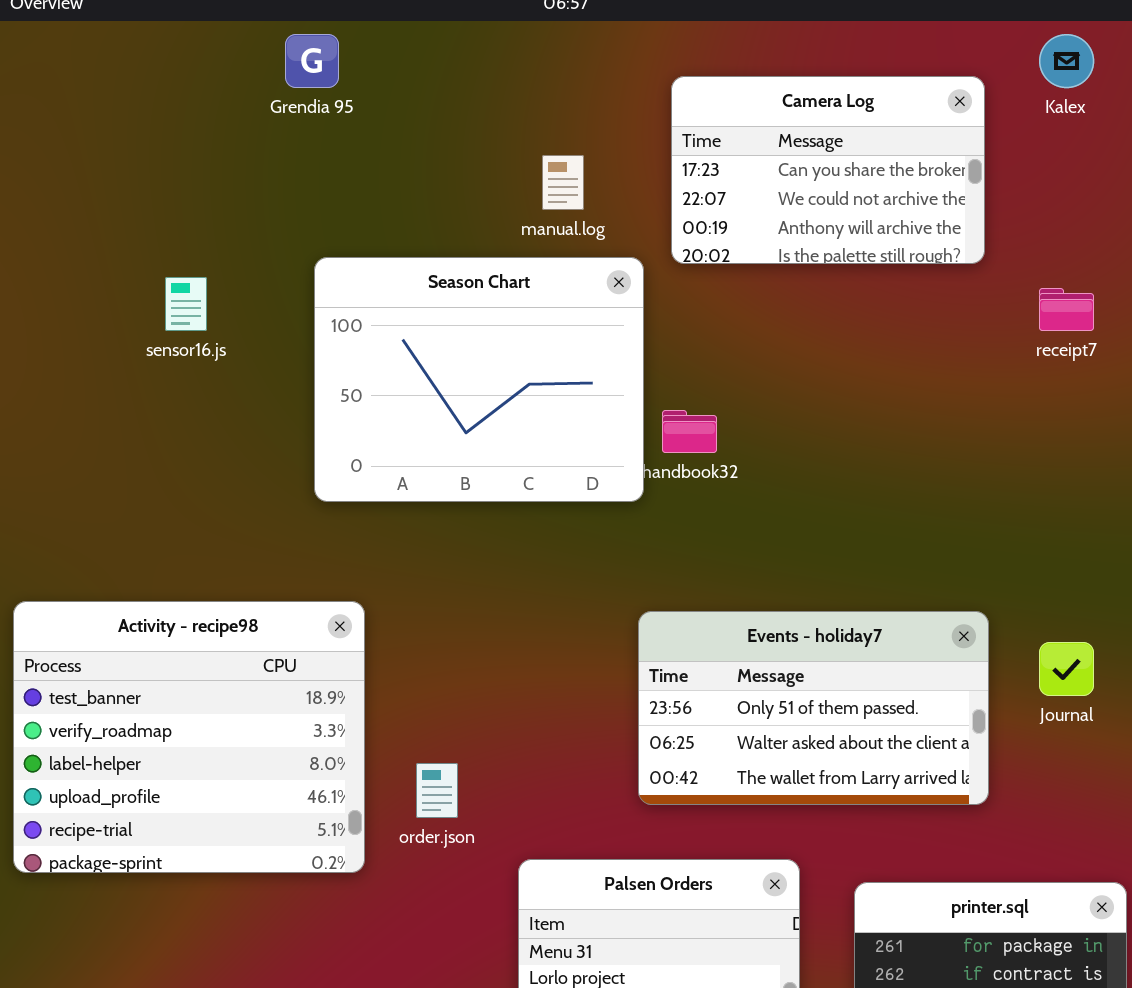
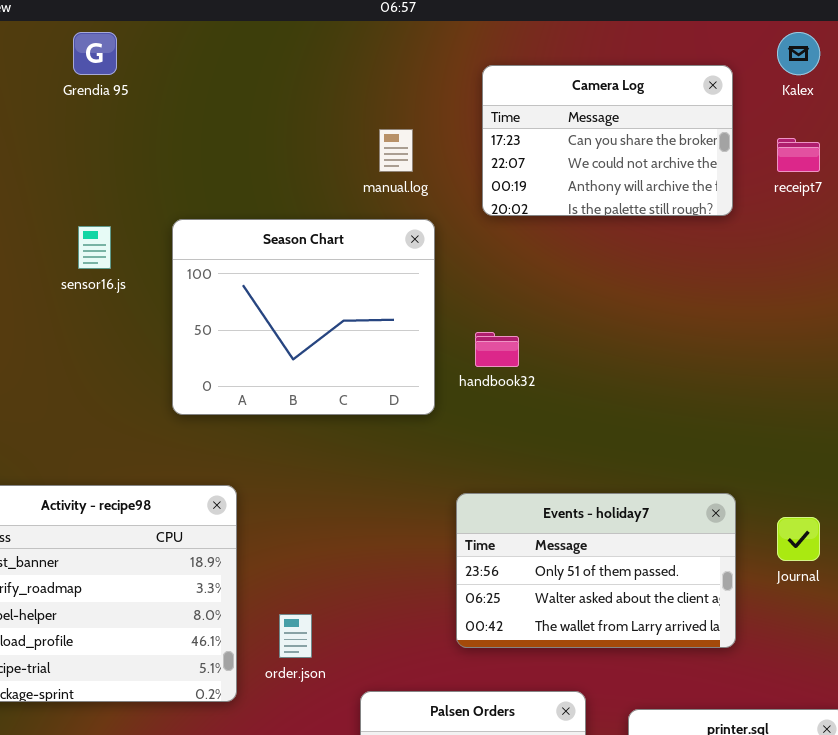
Grendia 95: [285,34,339,88] -> [73,32,117,75], moved
Season Chart: [314,257,644,502] -> [172,219,435,415], moved
receipt7: [1039,288,1094,331] -> [777,138,820,172], moved

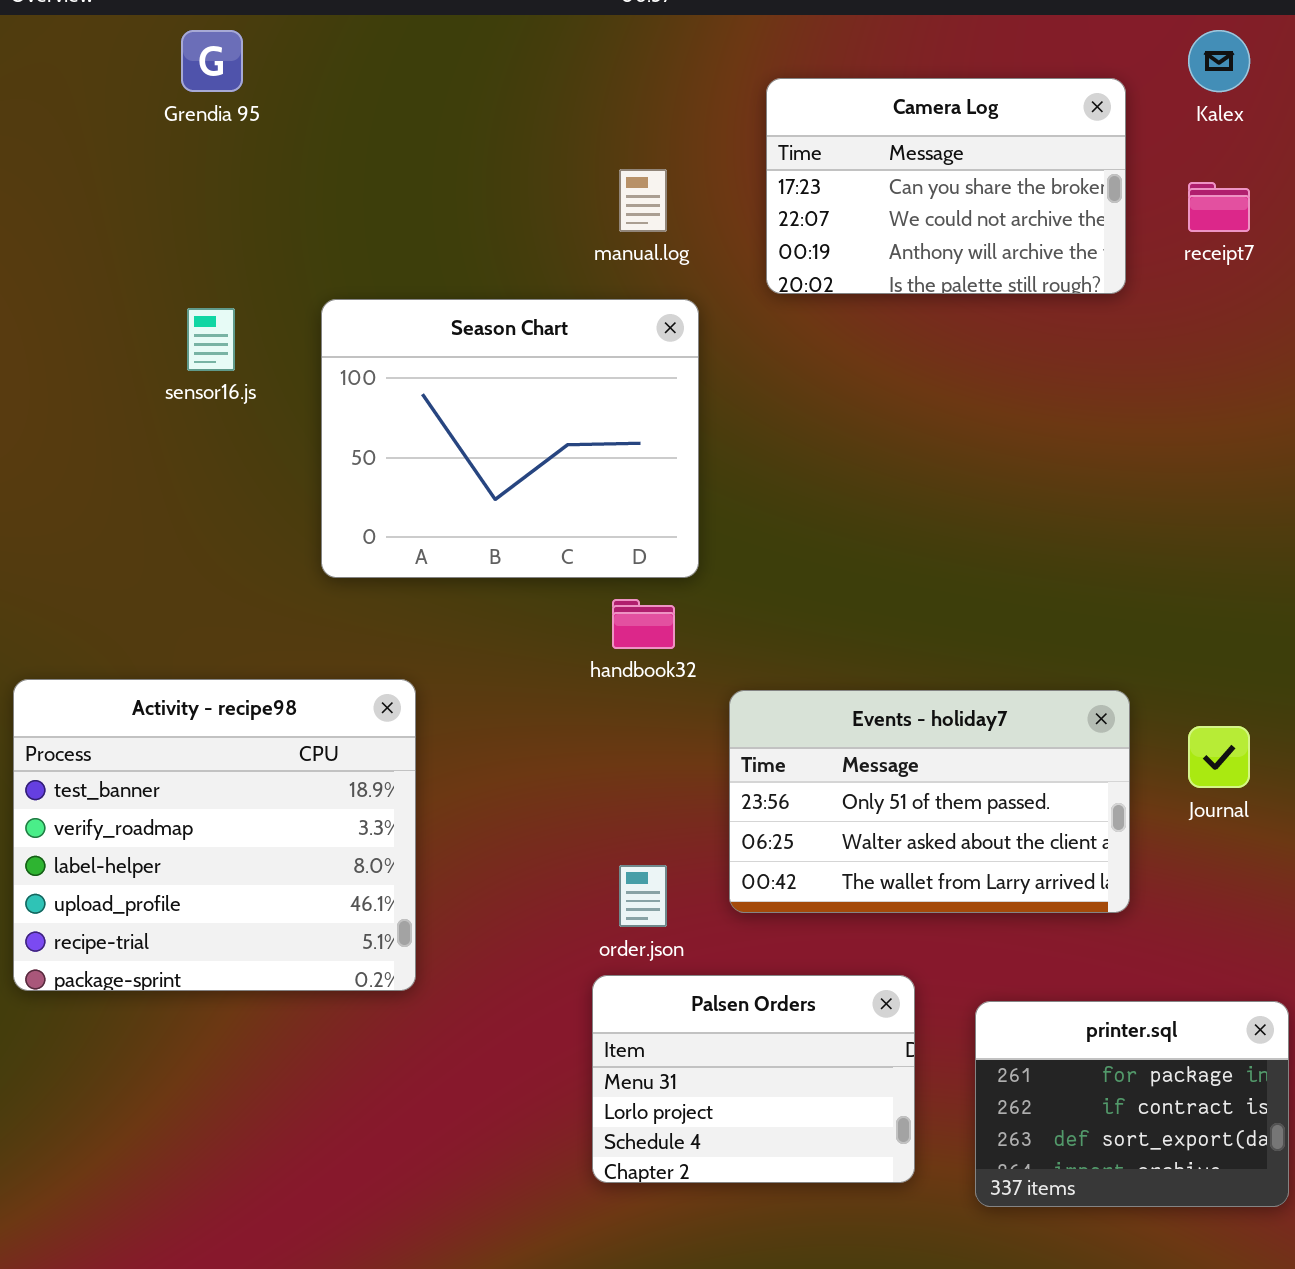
handbook32: [475,332,519,367] -> [612,599,675,649], moved
order.json: [279,614,312,658] -> [619,865,667,927], moved

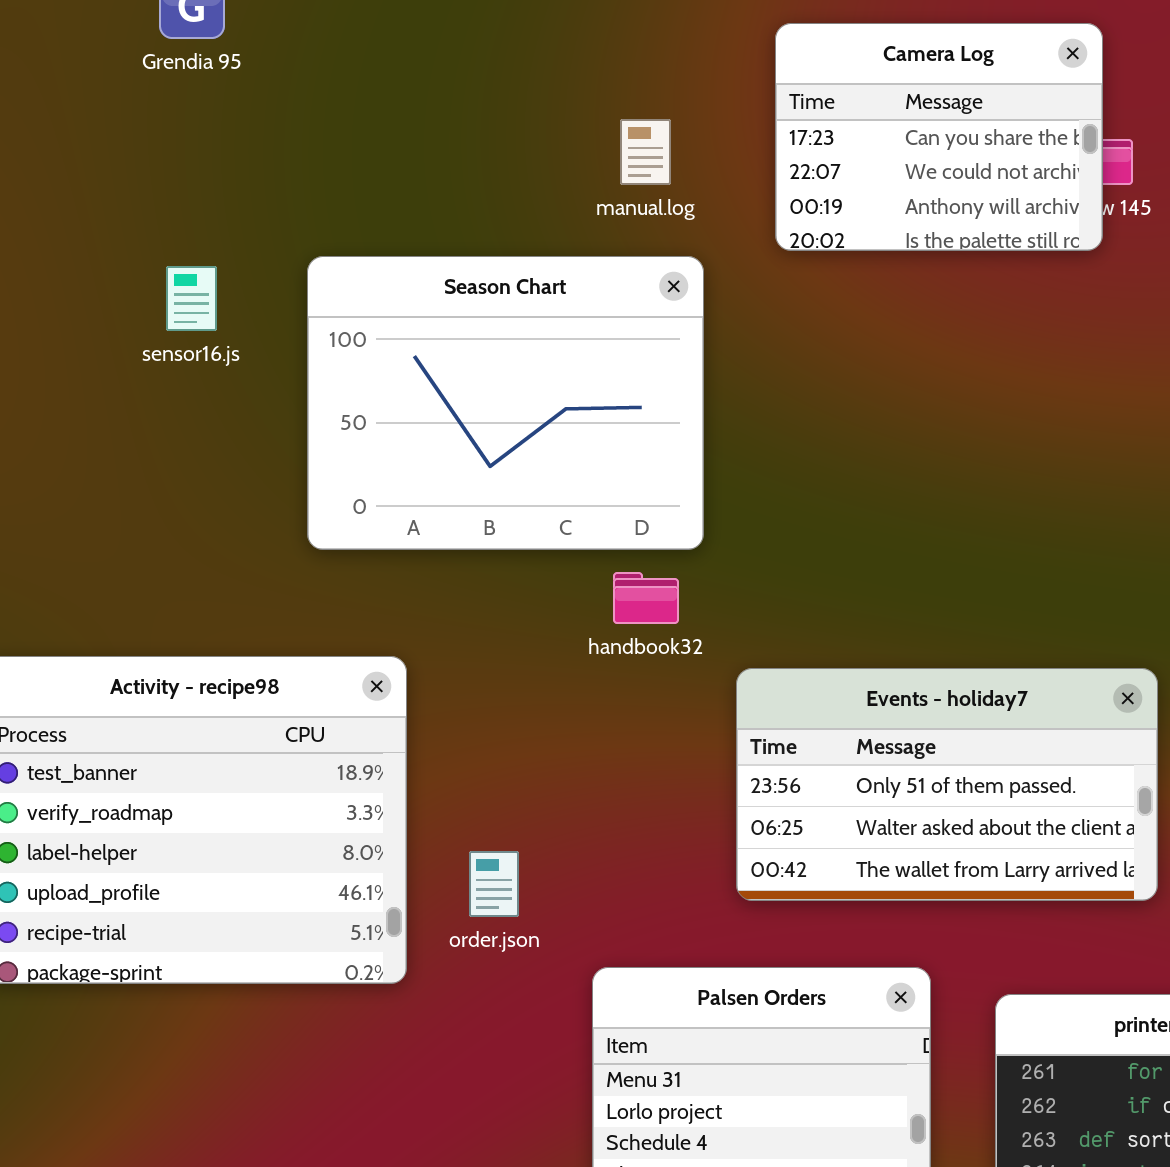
Camera Log: [766,78,1126,294] -> [775,23,1103,251], resized
order.json: [619,865,667,927] -> [469,851,519,917], moved

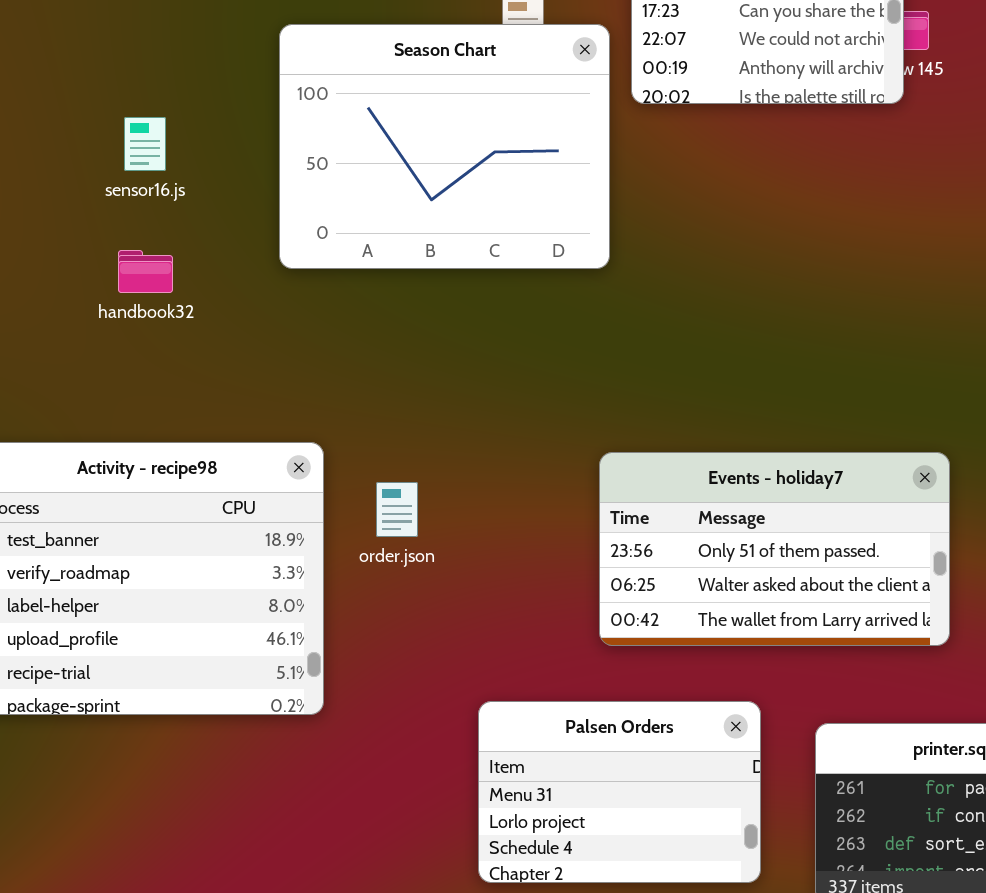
Season Chart: [307,256,704,550] -> [279,24,610,269], moved
handbook32: [613,572,679,624] -> [118,250,173,293], moved
order.json: [469,851,519,917] -> [376,482,418,537], moved

